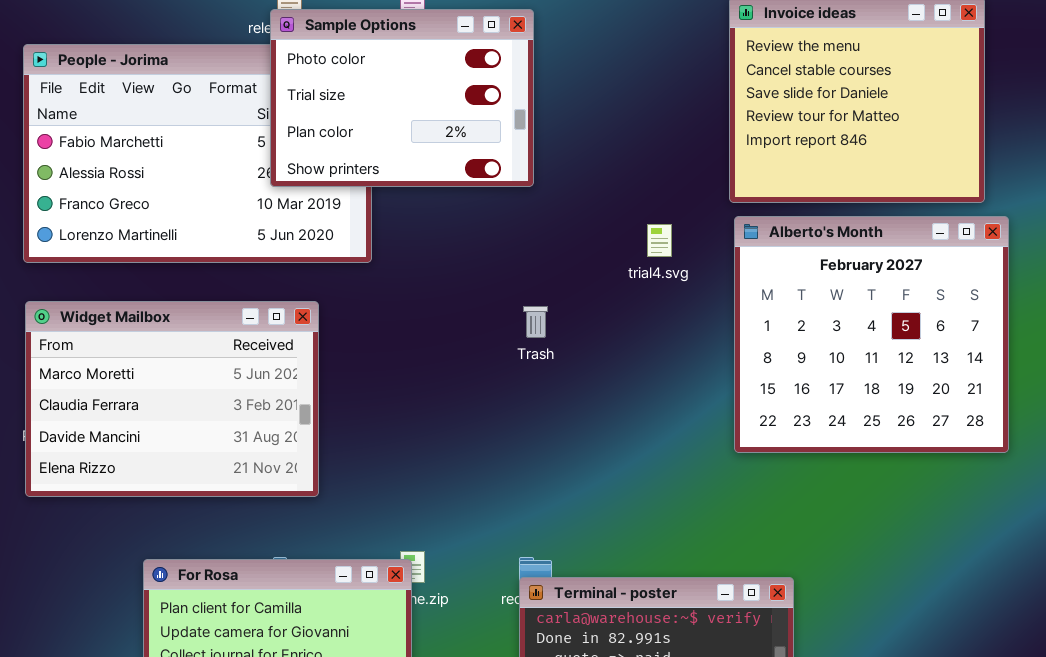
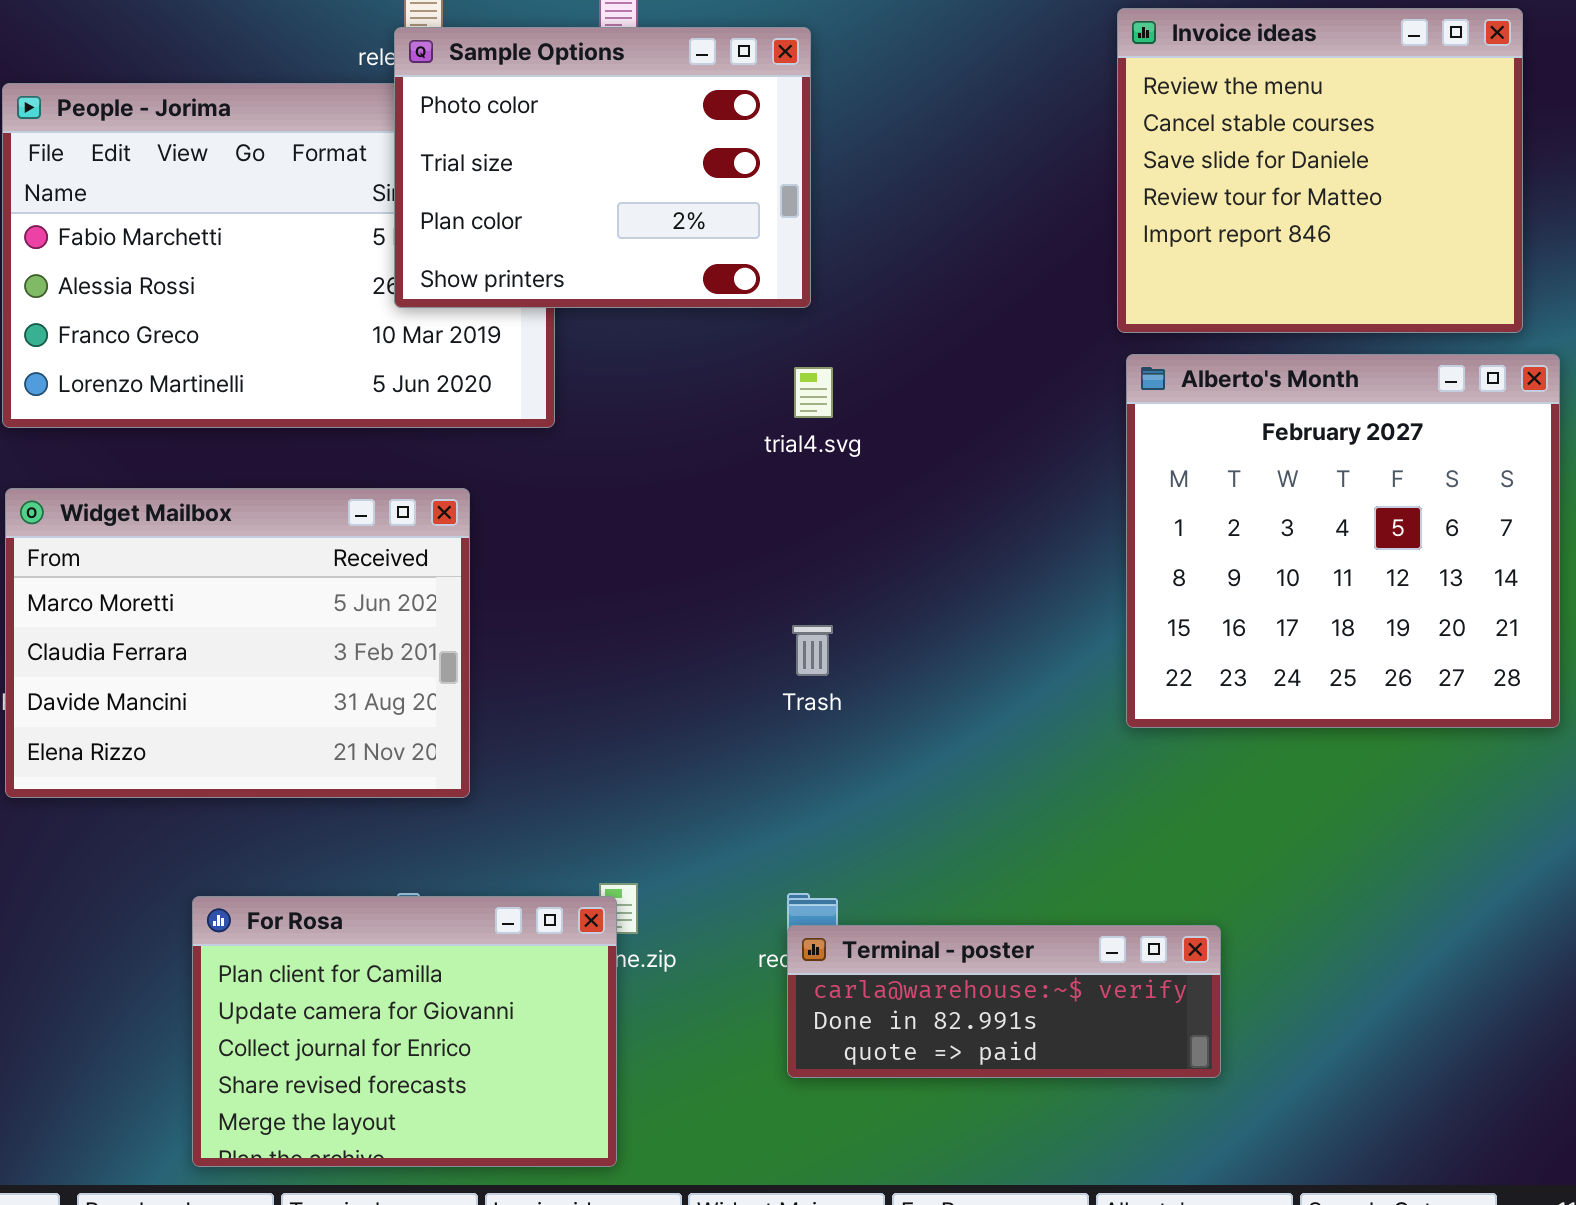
trial4.svg: [647,224,672,257] -> [794,367,833,418], moved
Trash: [523,306,548,338] -> [792,625,833,676], moved

